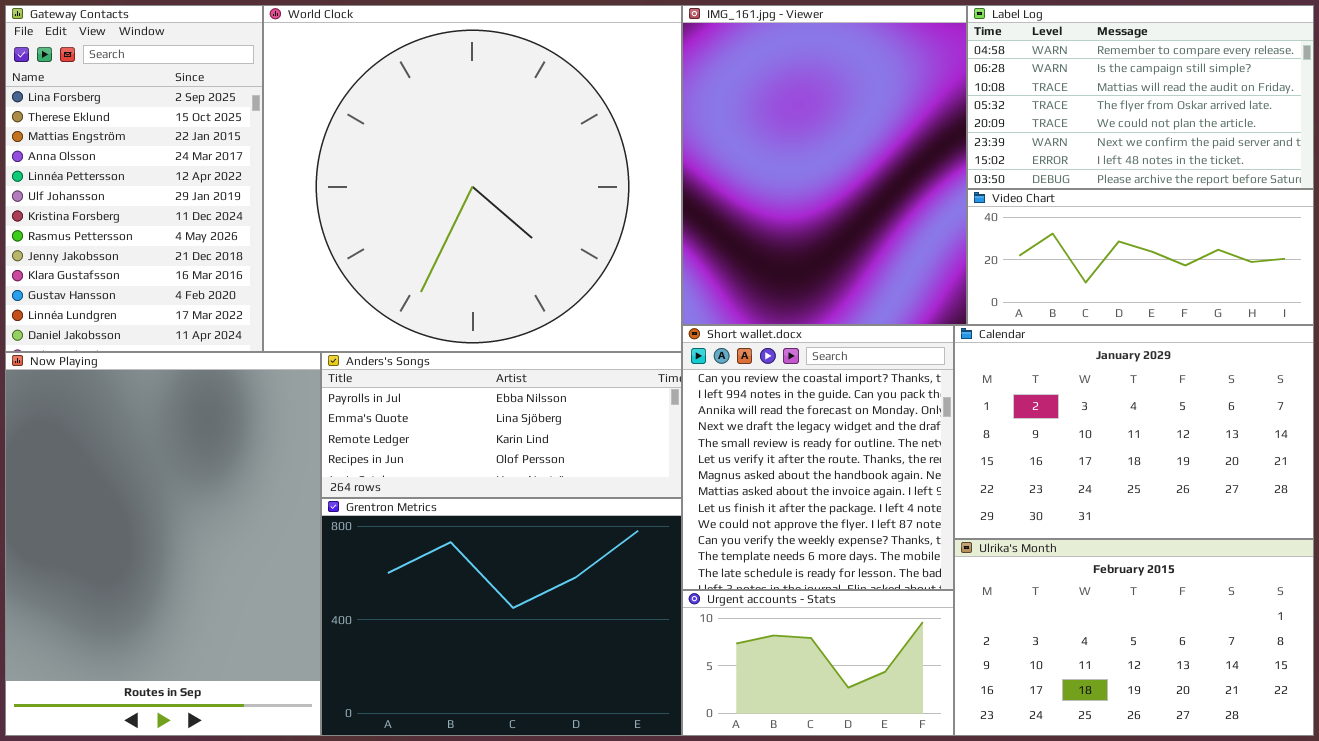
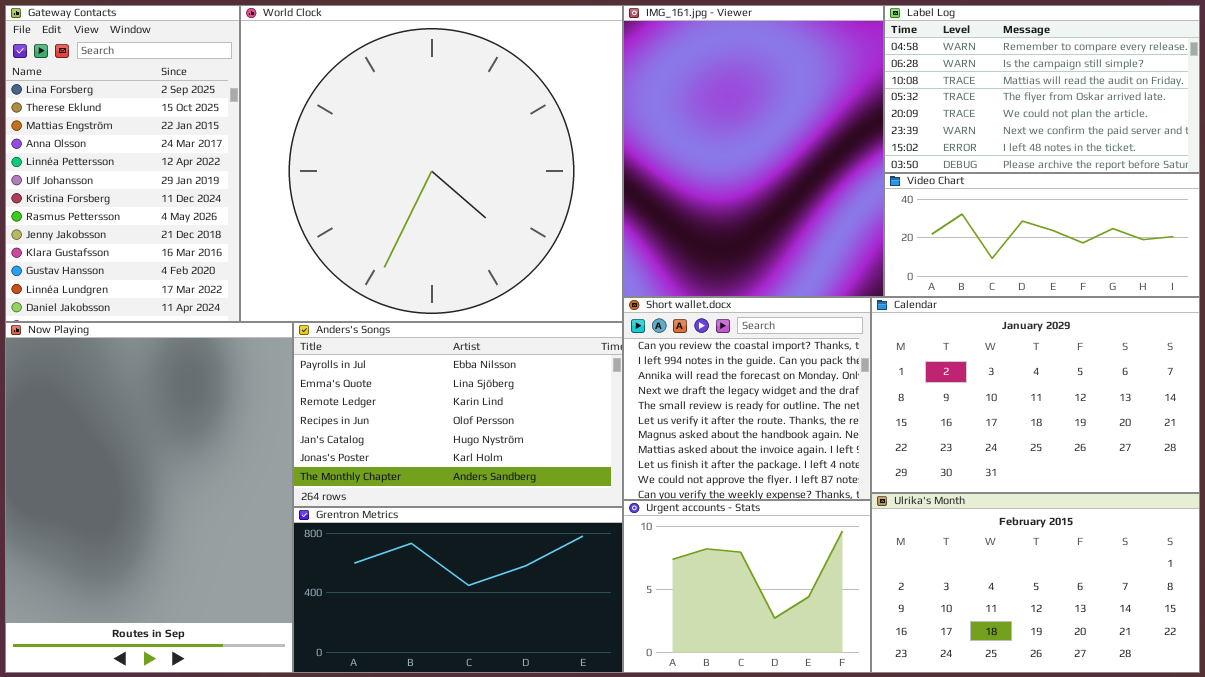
Short wallet.docx: [682,325,954,590] -> [623,297,871,500], resized
Anders's Songs: [321,352,682,498] -> [293,322,623,507], resized
Grentron Metrics: [321,498,682,736] -> [293,507,623,673], resized
Urgent accounts - Stats: [682,590,954,736] -> [623,500,871,673], resized

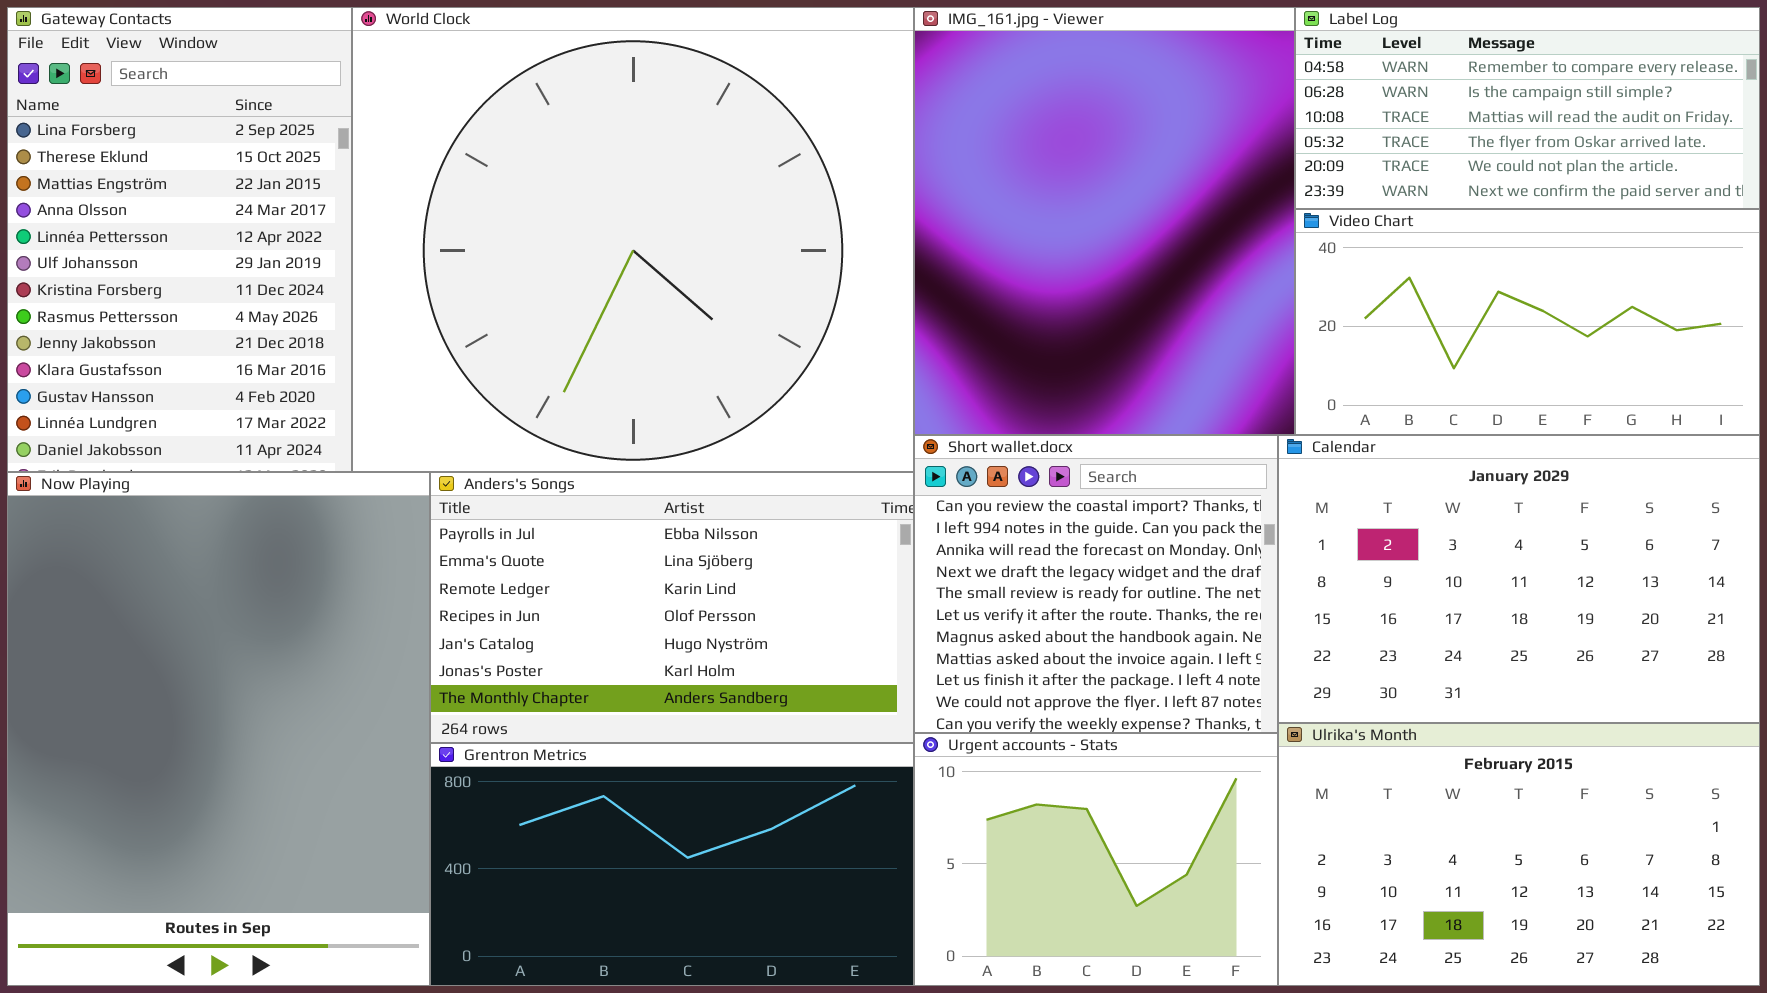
Label Log: [884,5,1200,173] -> [1295,7,1760,209], resized
Video Chart: [884,173,1200,297] -> [1295,209,1760,435], resized

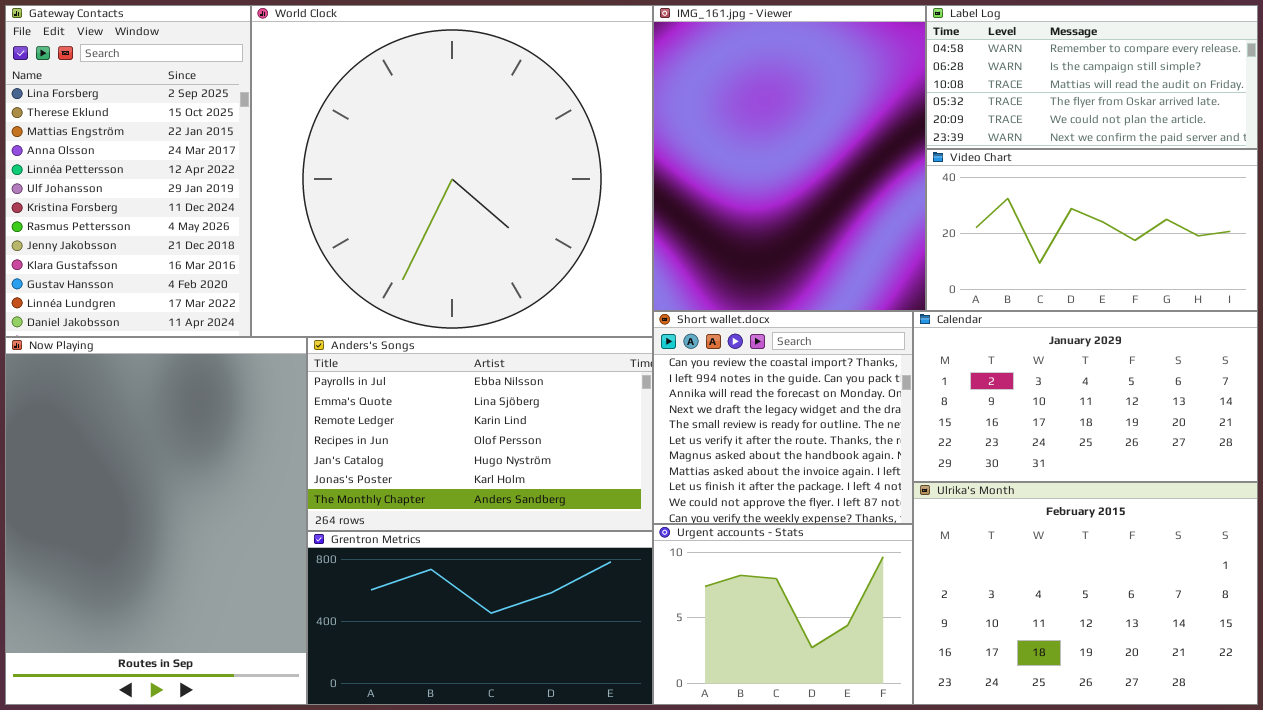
Calendar: [1278,435,1760,723] -> [913,311,1258,482], resized
Ulrika's Month: [1278,723,1760,986] -> [913,482,1258,705], resized

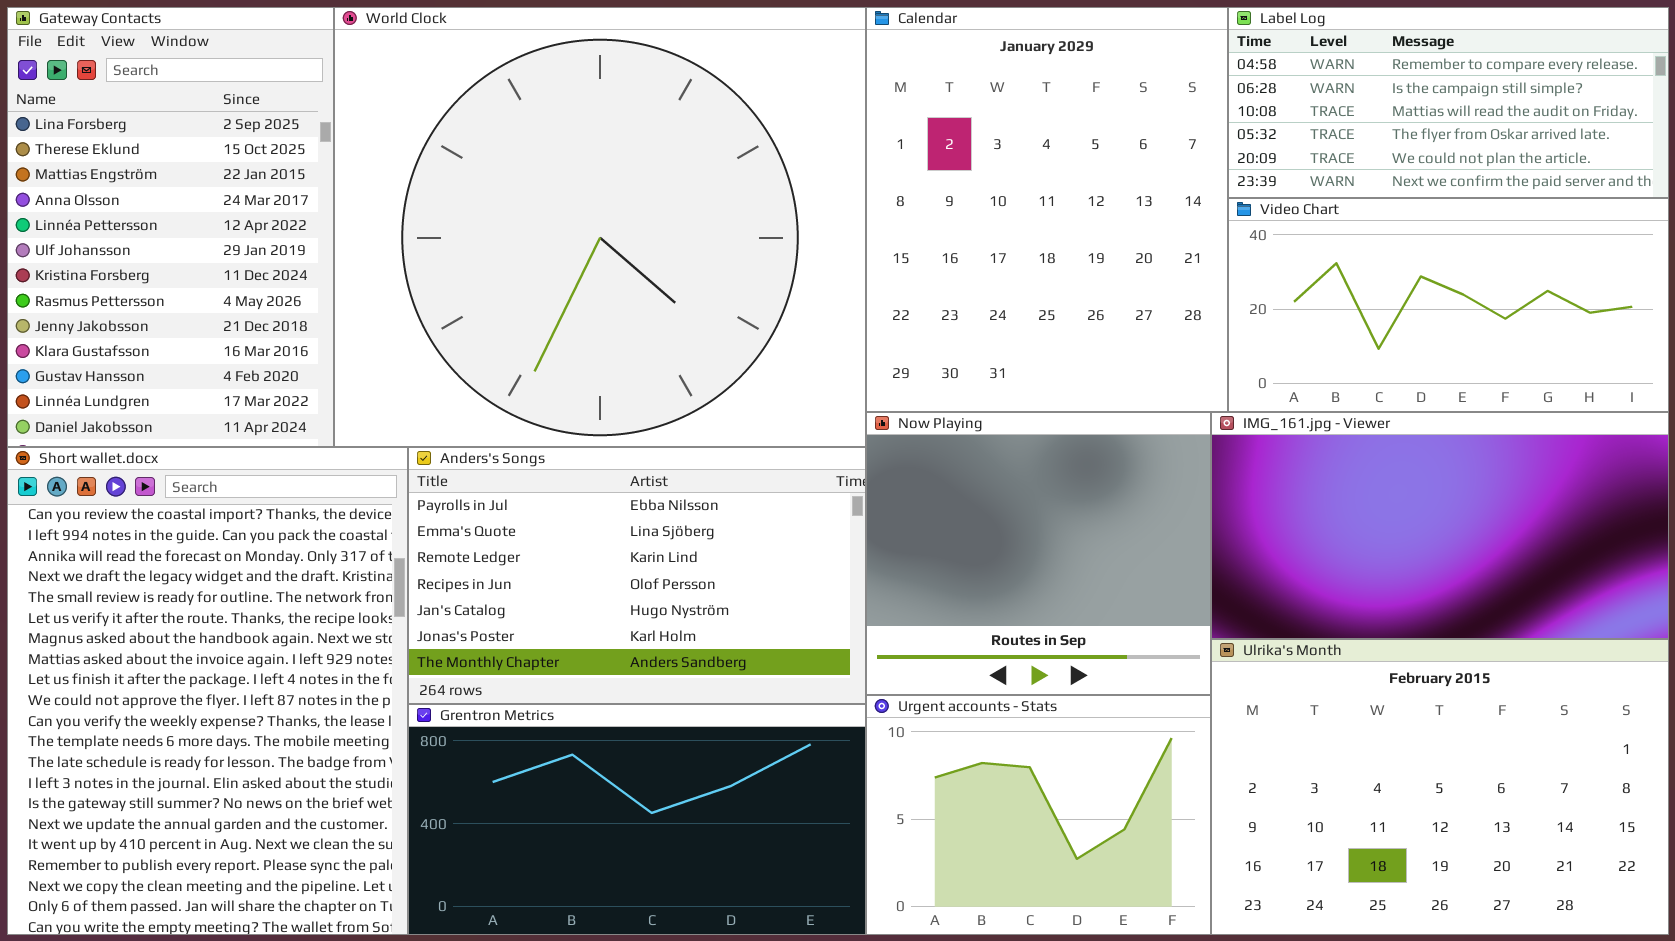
IMG_161.jpg - Viewer: [653,5,926,311] -> [1211,412,1669,639], moved, resized
Short wallet.docx: [653,311,913,524] -> [7,447,408,935], moved, resized
Calendar: [913,311,1258,482] -> [866,7,1228,412], moved, resized
Now Playing: [5,337,307,705] -> [866,412,1211,695], moved, resized

